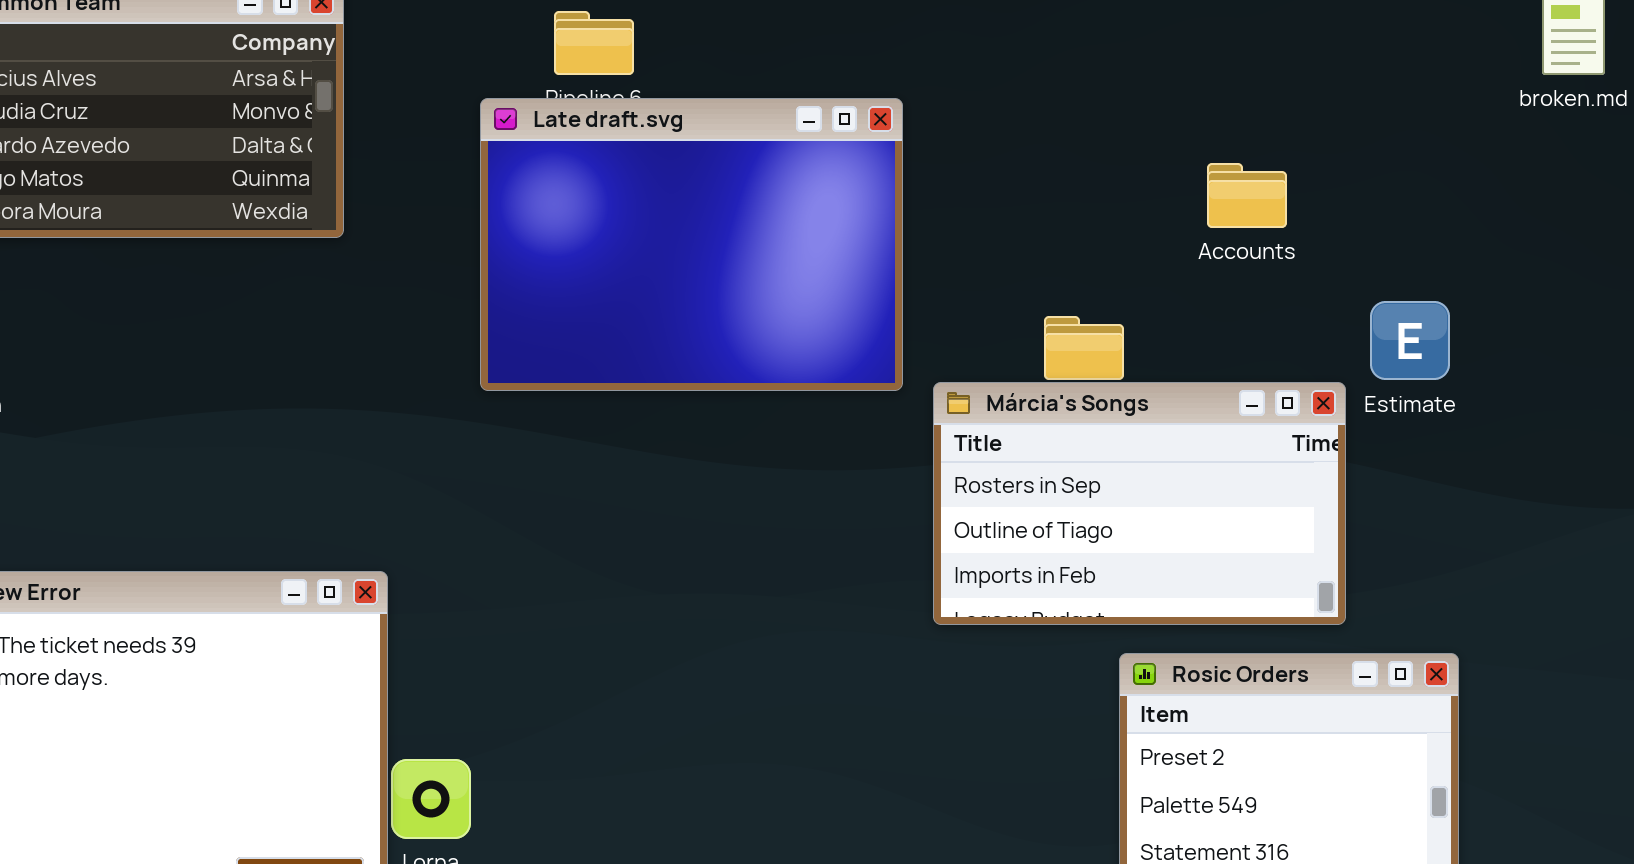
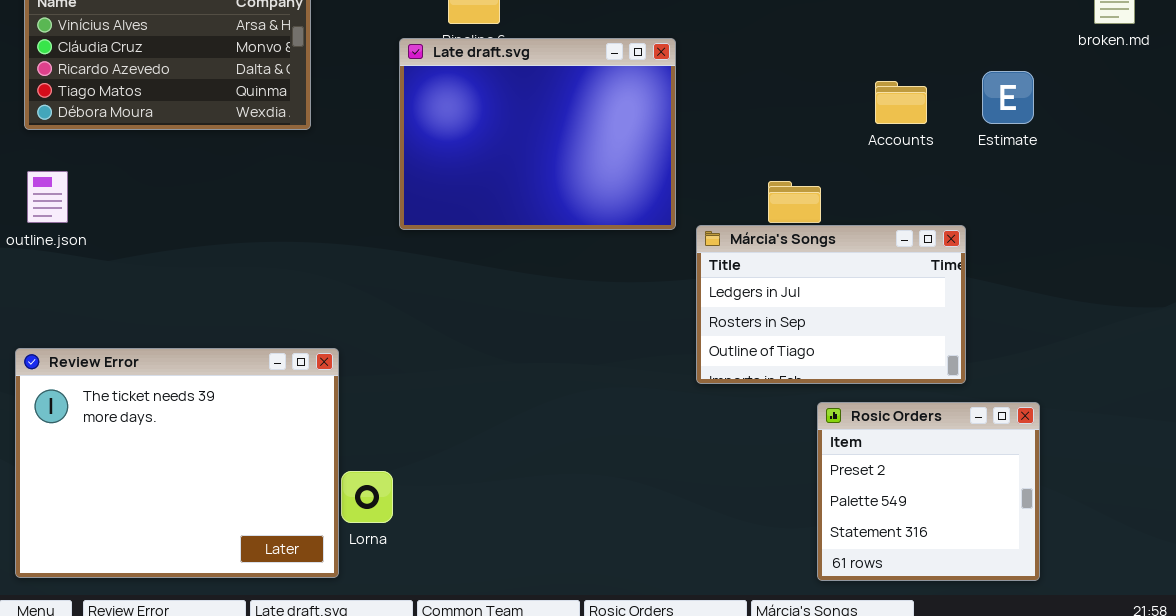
Estimate: [1370,301,1450,380] -> [982,71,1034,124], moved
Márcia's Songs: [933,382,1346,625] -> [696,225,966,384], scrolled up 1 row

